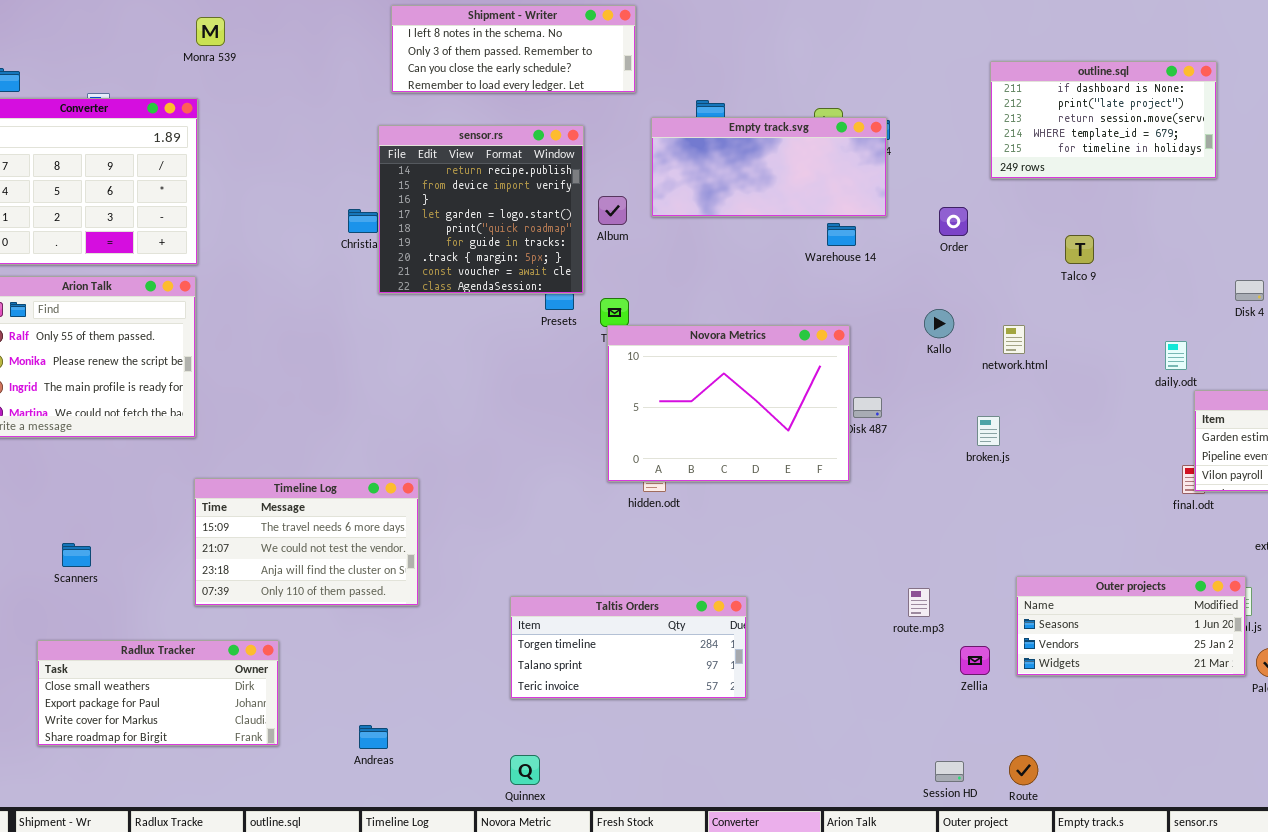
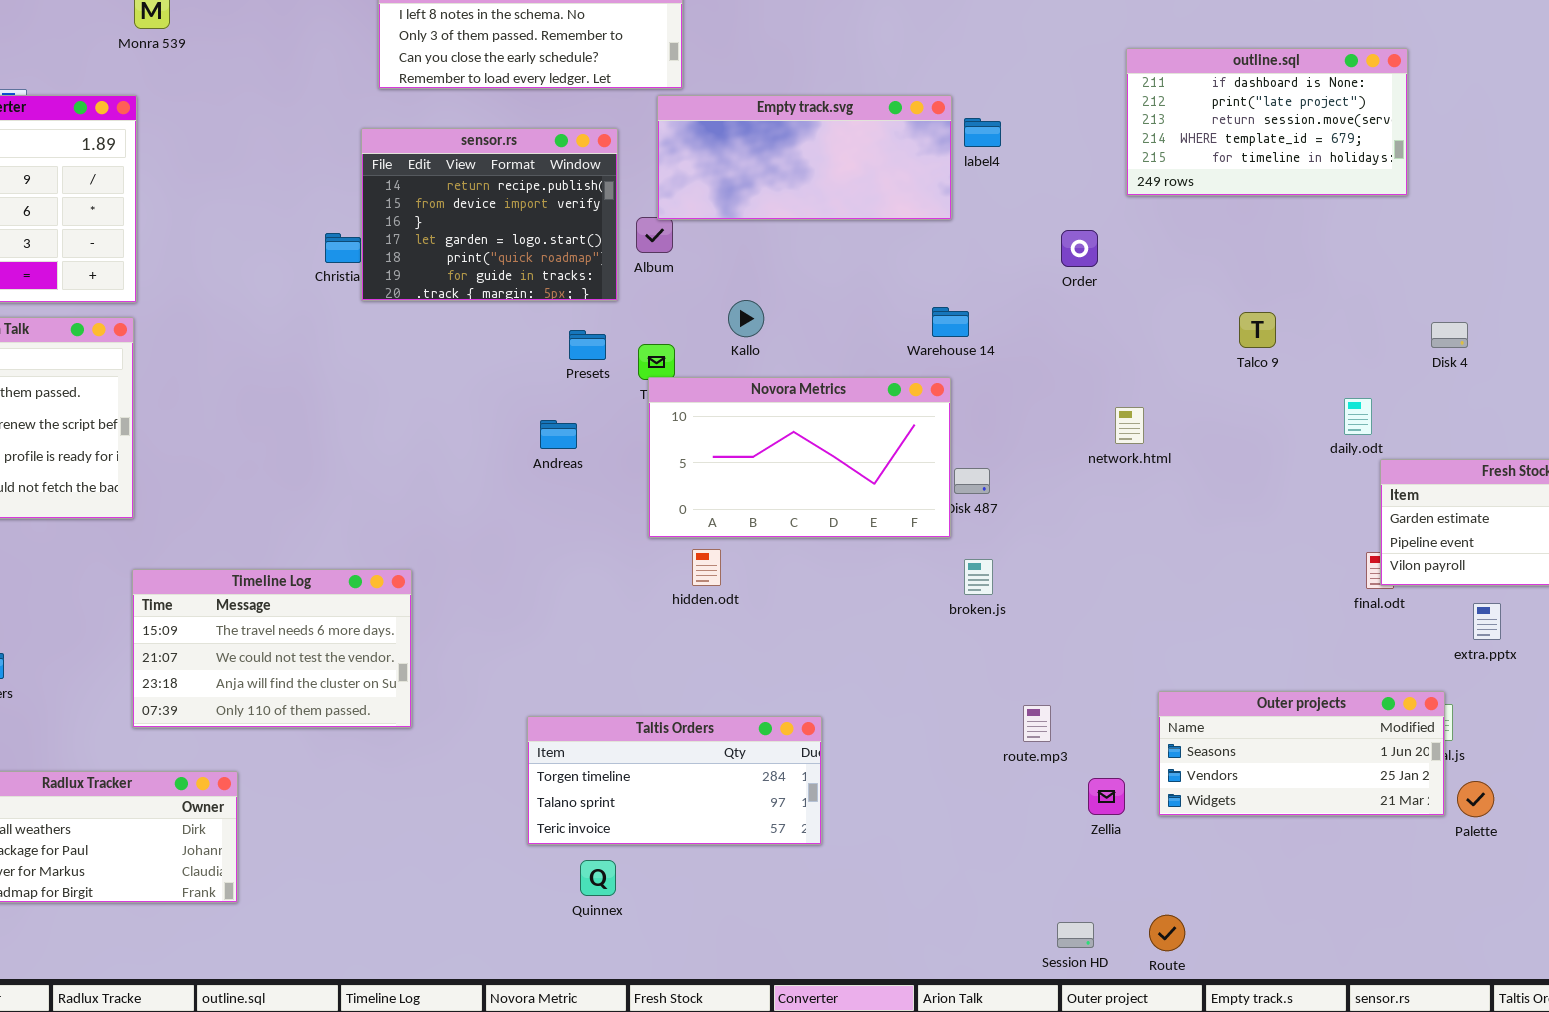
Empty track.svg: [651,117,887,217] -> [657,95,952,220], moved
sensor.rs: [378,125,584,294] -> [361,128,618,301], resized
Warehouse 14: [827,223,856,246] -> [932,307,969,337], moved
Talco 9: [1065,235,1094,264] -> [1239,312,1276,348], moved
Kallo: [924,309,954,338] -> [728,300,764,337], moved
Novora Metrics: [607,325,850,482] -> [648,377,951,538], resized
network.html: [1003,325,1025,354] -> [1115,407,1144,444], moved
broken.js: [977,416,1000,446] -> [964,559,993,595], moved
Andreas: [359,725,388,749] -> [540,420,577,449], moved
Quinnex: [510,755,540,785] -> [580,860,616,896], moved

